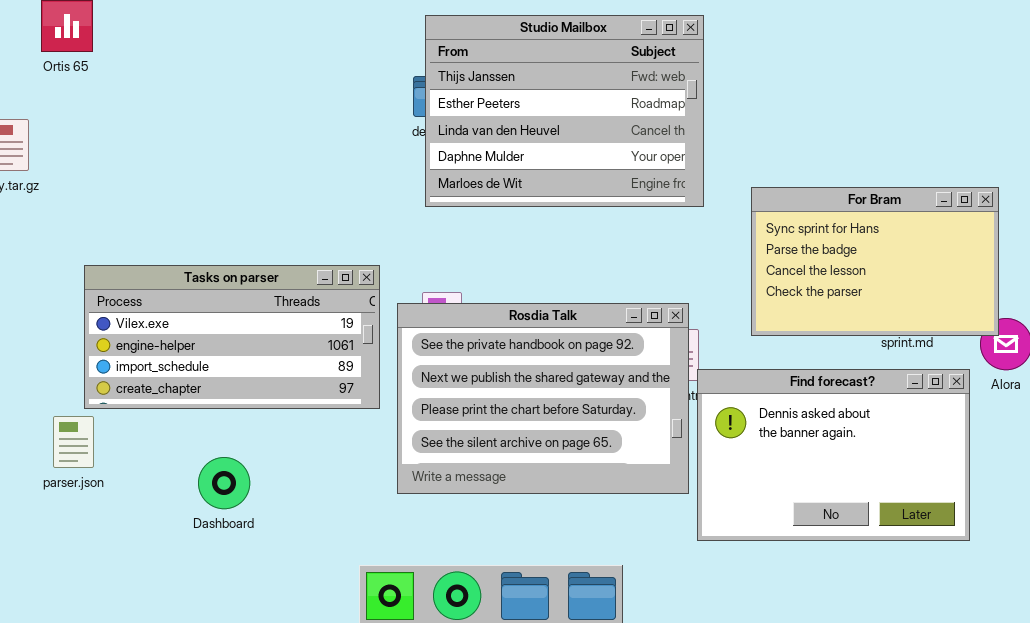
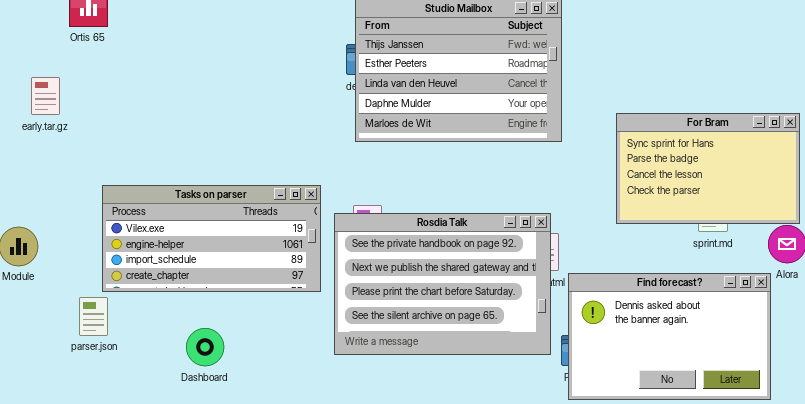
For Bram: [751,187,999,336] -> [616,113,800,224], moved
Find forecast?: [697,369,970,541] -> [568,273,771,400], moved

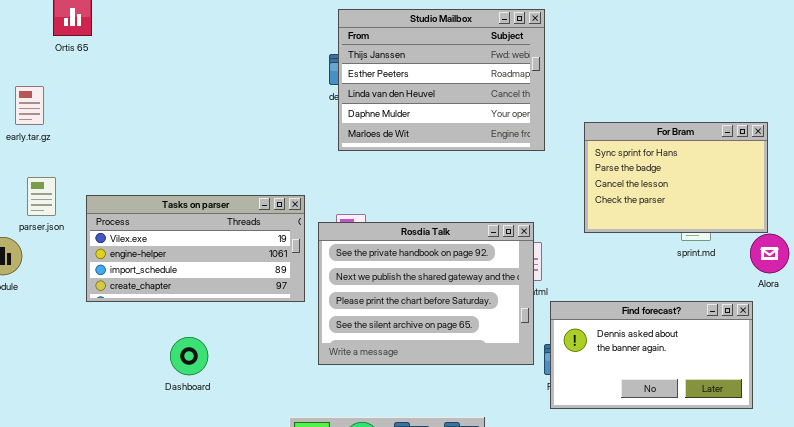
For Bram: [616,113,800,224] -> [584,122,768,233], moved
Find forecast?: [568,273,771,400] -> [550,301,753,409], resized
parser.json: [79,297,108,336] -> [27,177,56,216], moved

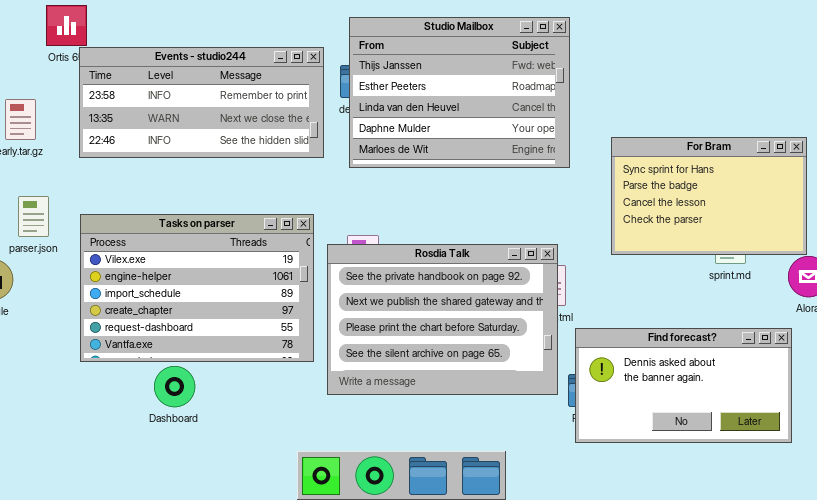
Events - studio244: none -> [79,47,324,158], opened
Tasks on parser: [86,195,305,302] -> [80,214,314,362], resized
Dashboard: [170,337,208,375] -> [154,366,195,407], moved

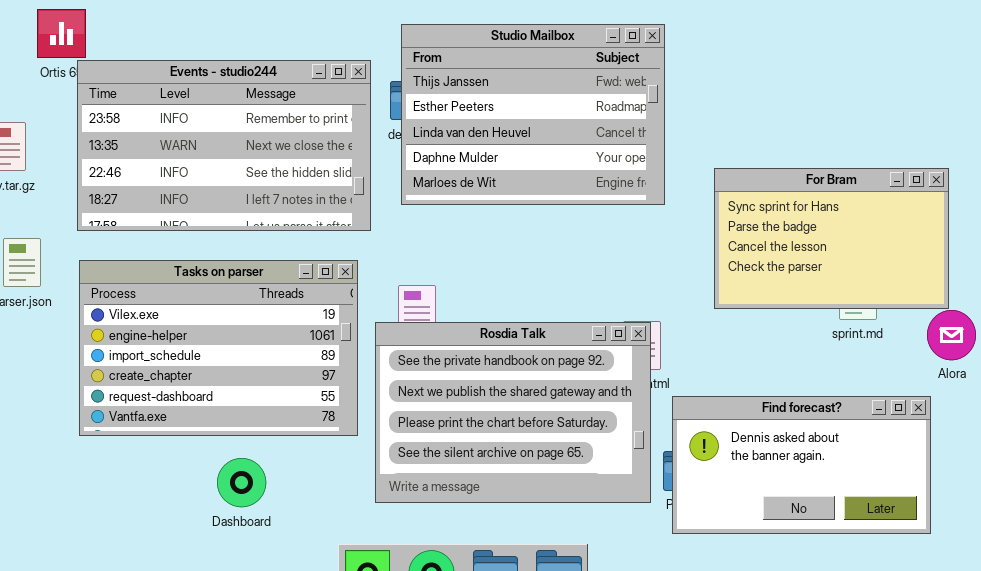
Events - studio244: [79,47,324,158] -> [77,60,371,231], resized
Rosdia Talk: [327,244,558,395] -> [375,322,651,503], moved
Dashboard: [154,366,195,407] -> [217,458,266,507], moved

